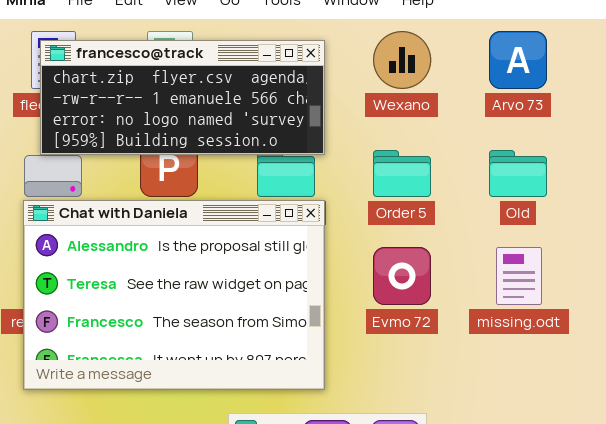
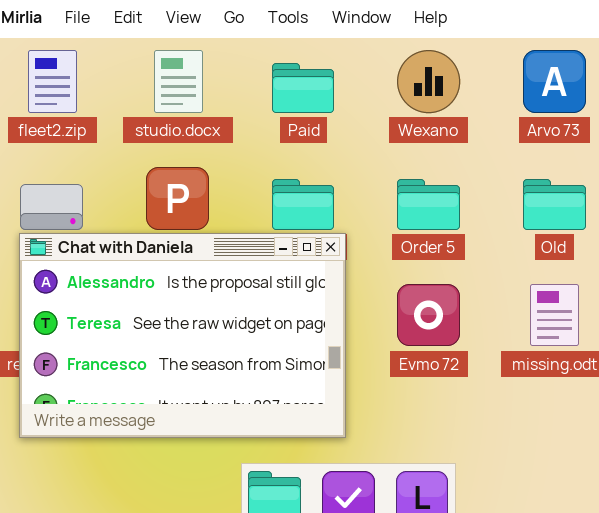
francesco@track: [40,40,325,155] -> none, closed

